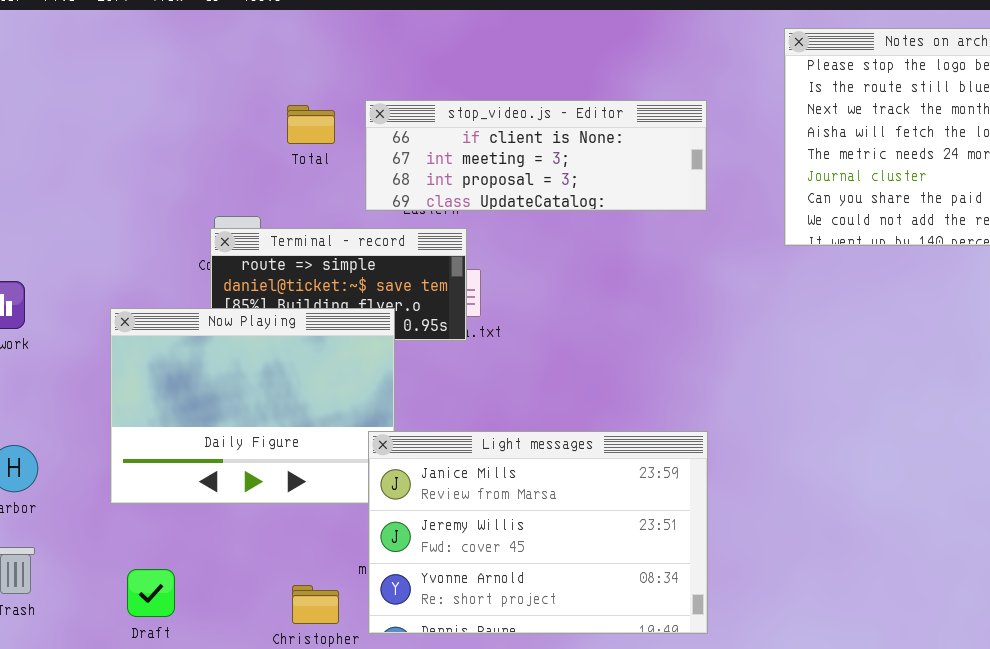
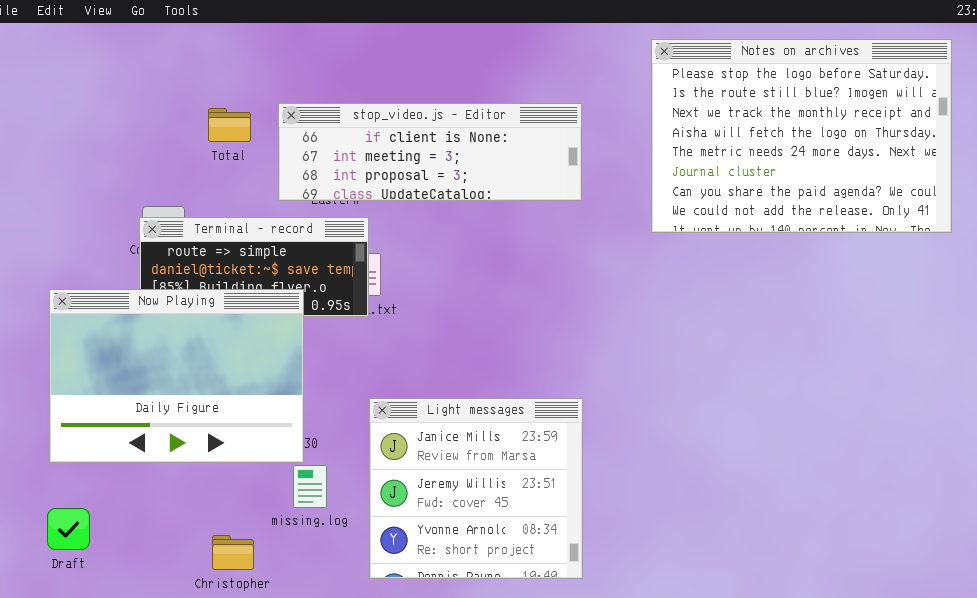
Light messages: [368,431,708,634] -> [369,398,583,579], resized
Draft: [127,569,175,617] -> [47,508,90,550], moved

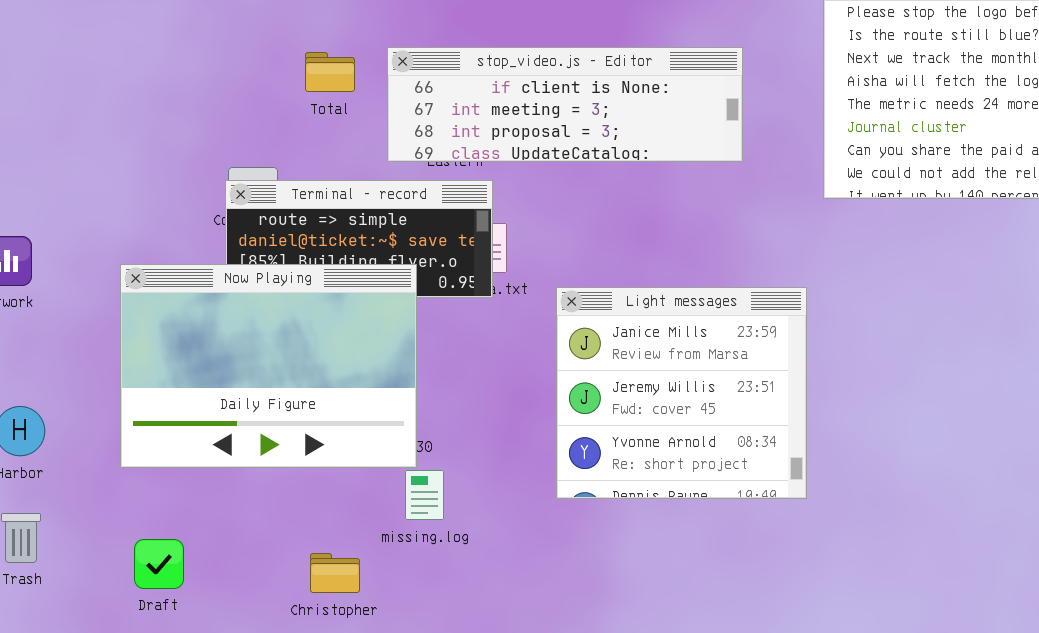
Light messages: [369,398,583,579] -> [556,287,807,499], moved
Draft: [47,508,90,550] -> [134,539,184,589], moved

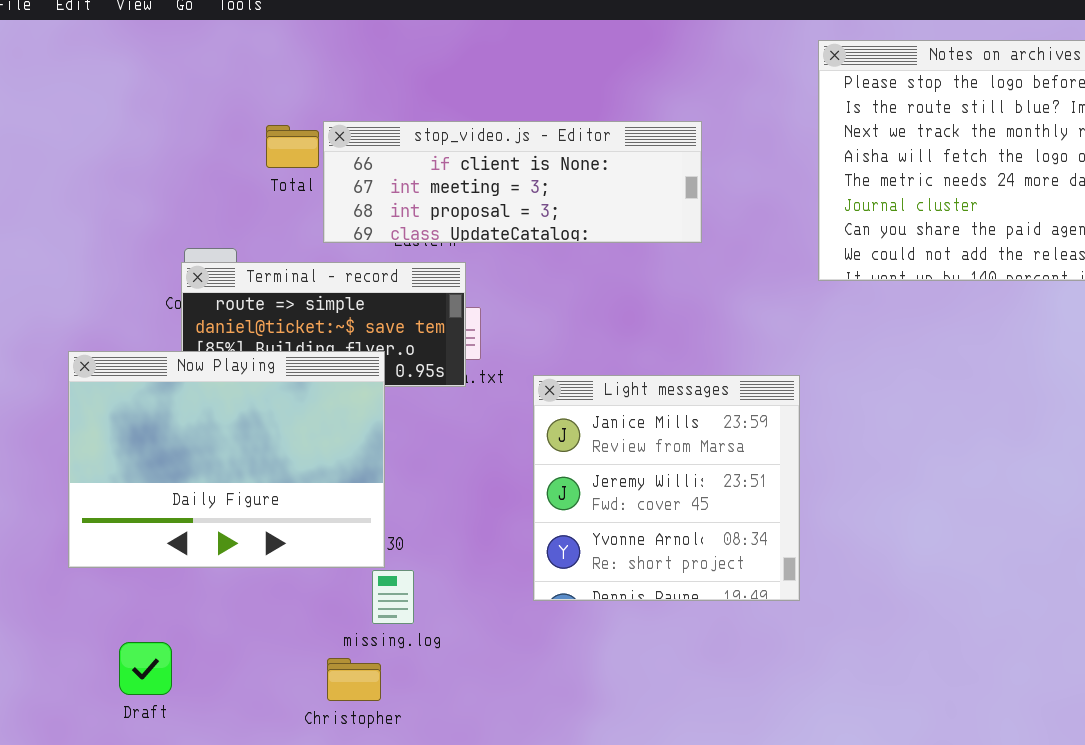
stop_video.js - Editor: [387,47,743,162] -> [323,121,702,243], moved
Draft: [134,539,184,589] -> [119,642,172,695], moved
Christopher: [310,553,360,593] -> [327,658,381,701], moved

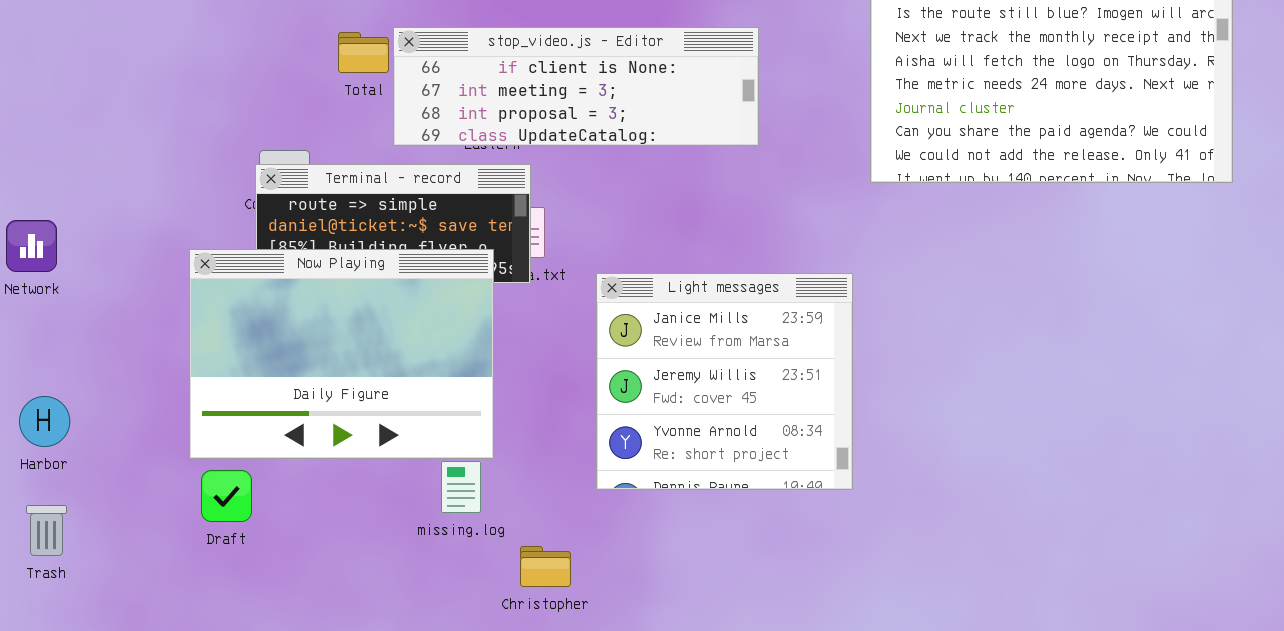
Now Playing: [68,351,385,568] -> [189,249,494,459], moved
Draft: [119,642,172,695] -> [201,470,252,522], moved
Christopher: [327,658,381,701] -> [520,546,571,587], moved

